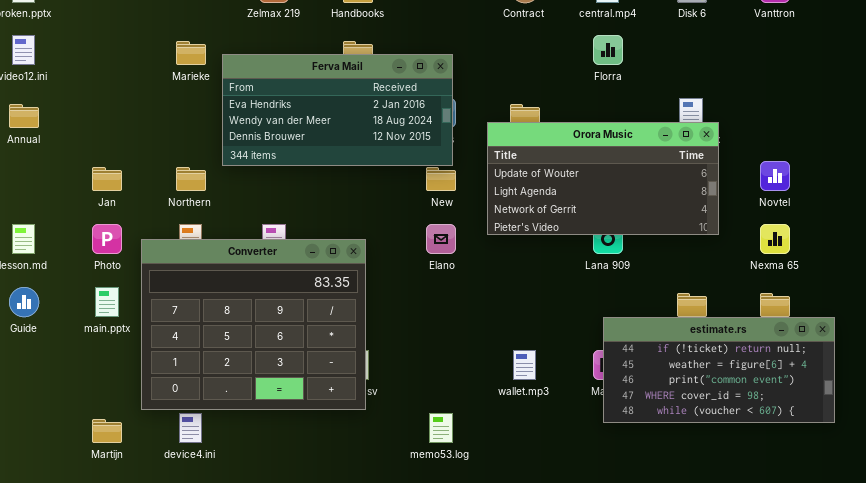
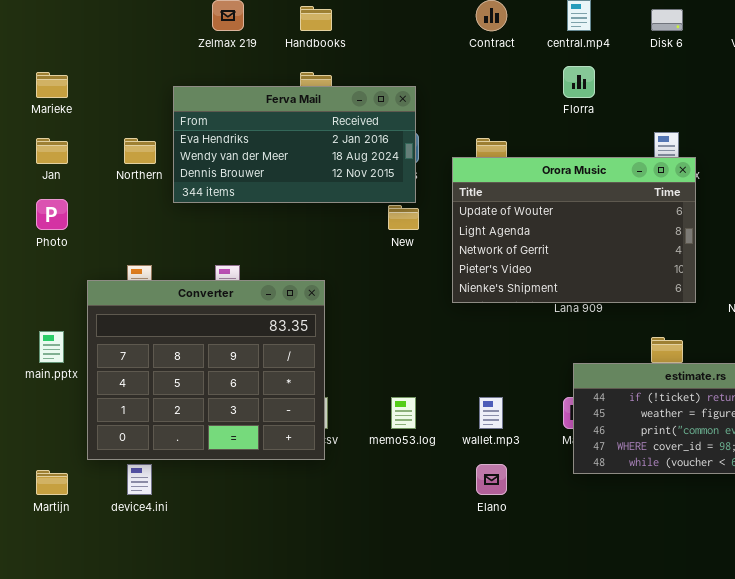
Marieke: [176,41,206,65] -> [36,72,68,98], moved
Orora Music: [487,122,719,235] -> [452,157,696,303], resized
Jan: [92,167,122,191] -> [36,138,68,164], moved
Northern: [176,167,206,191] -> [124,138,156,164], moved
Photo: [92,224,122,254] -> [36,199,68,230], moved
Elano: [426,224,456,254] -> [476,464,507,495], moved
memo53.log: [429,413,453,443] -> [391,397,416,429], moved

